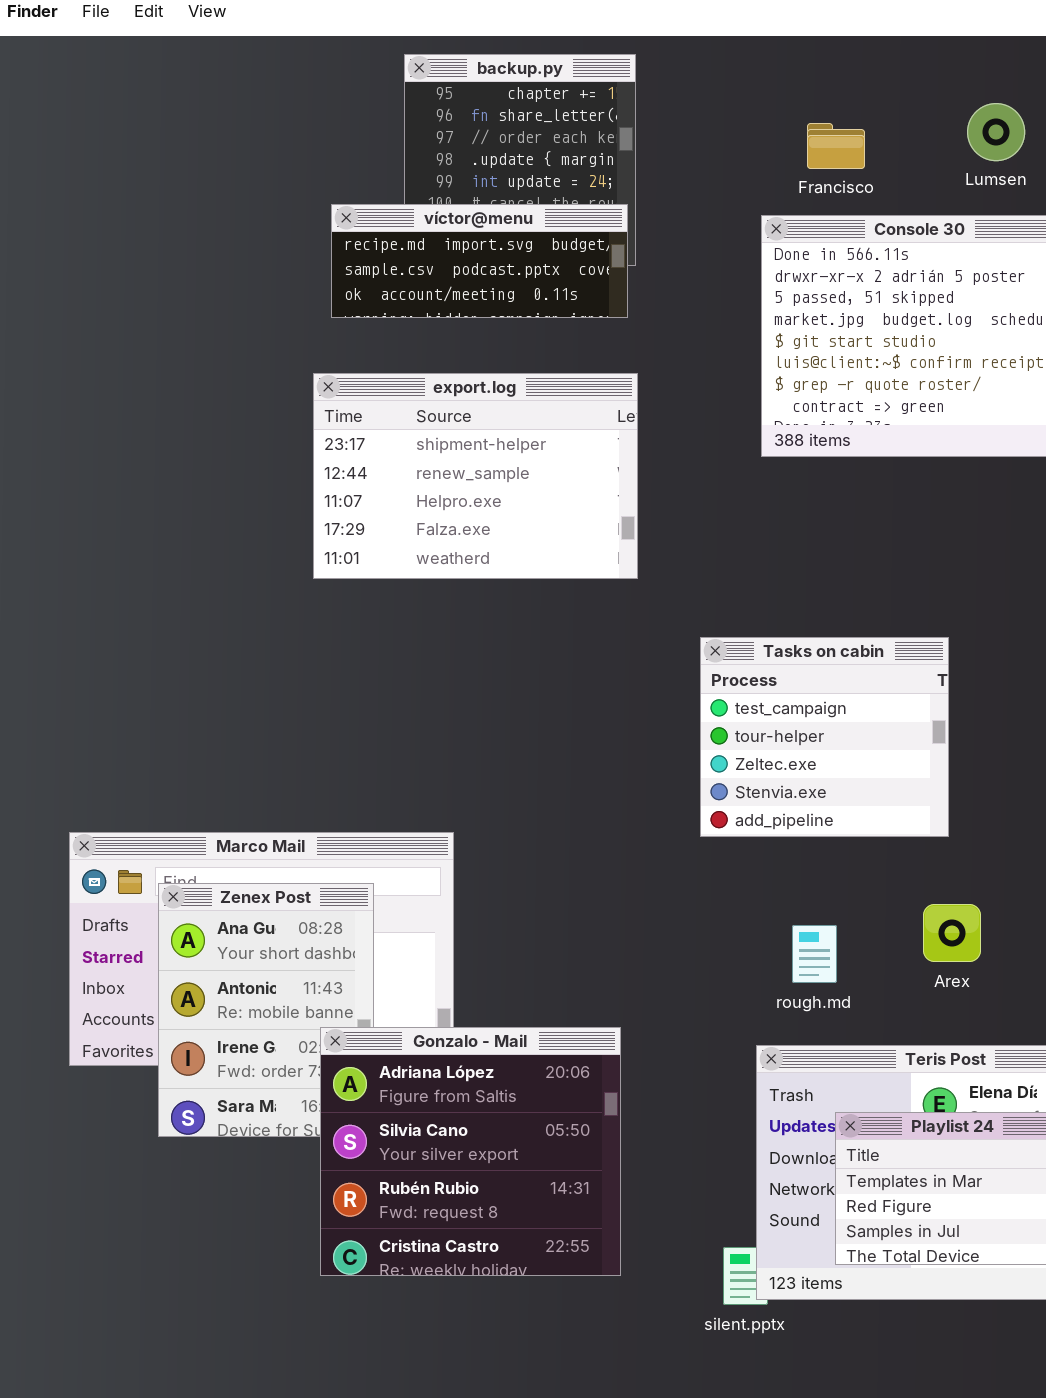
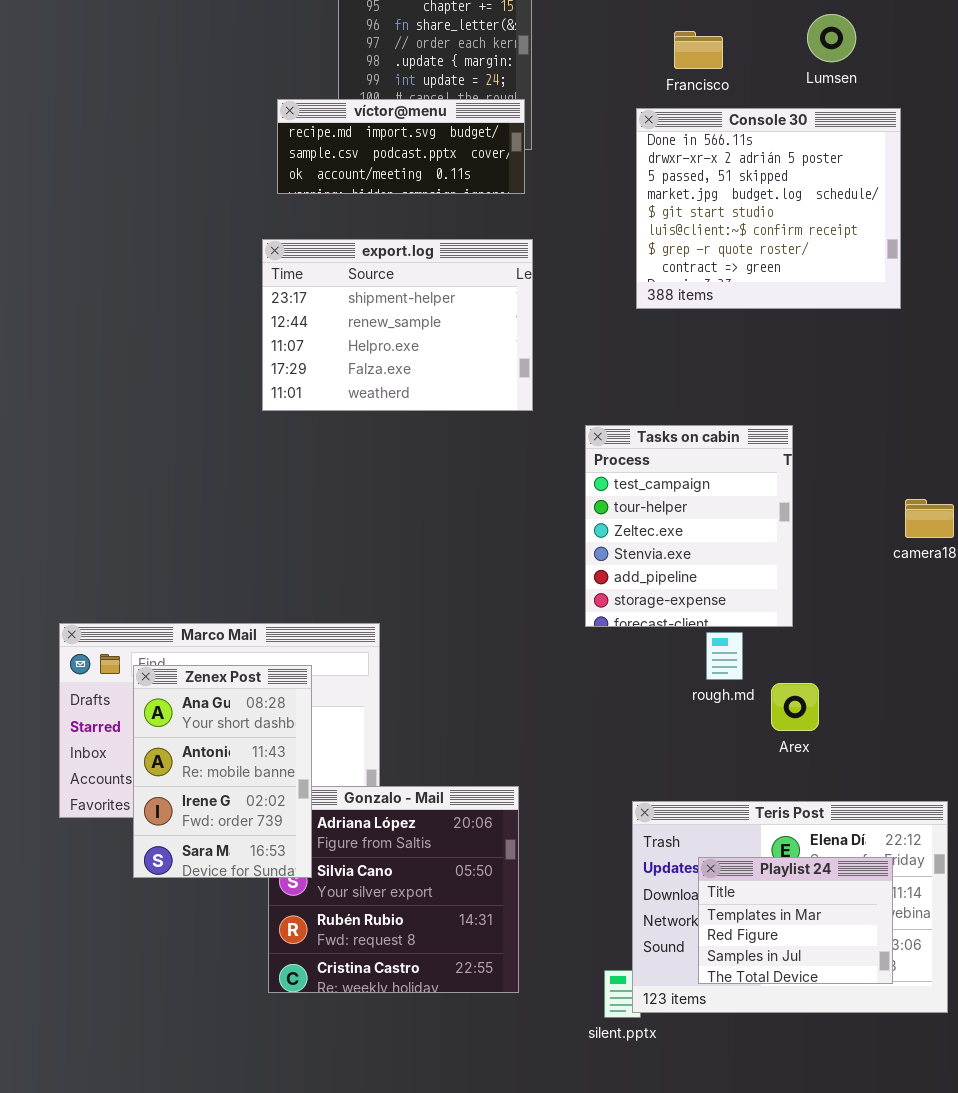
Tasks on cabin: [700,637,949,837] -> [585,425,793,627], resized
Zenex Post: [158,883,374,1137] -> [133,665,312,878], raised
rough.md: [792,925,837,983] -> [706,632,743,680], moved

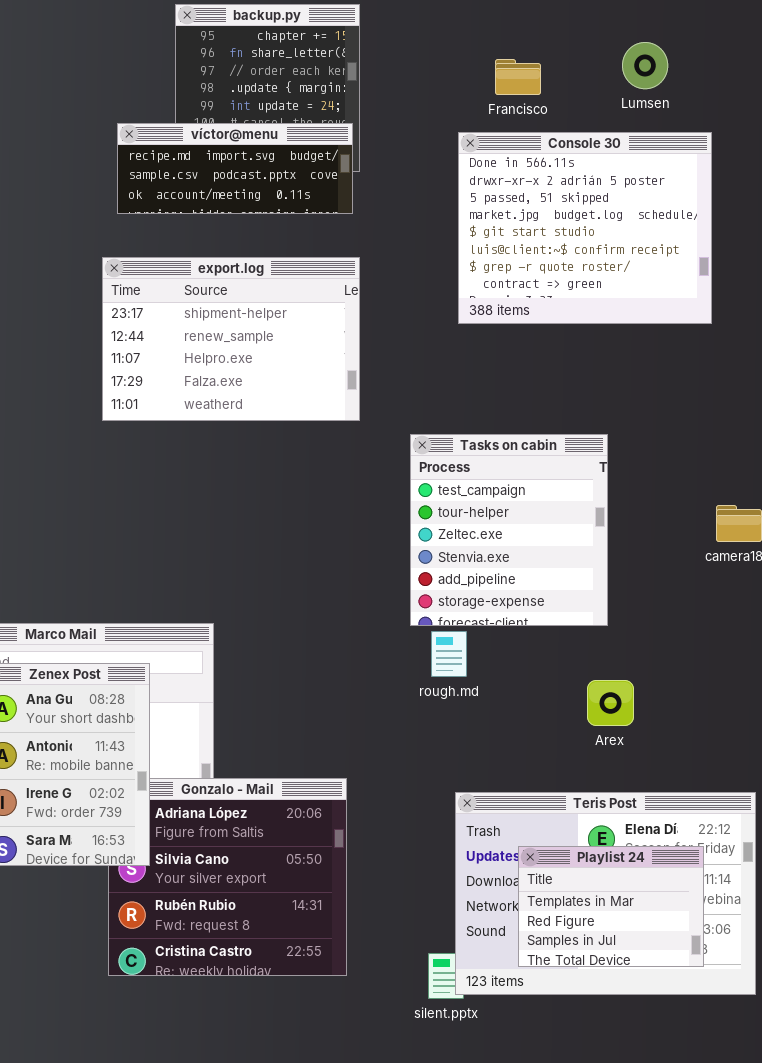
rough.md: [706,632,743,680] -> [431,631,467,677], moved

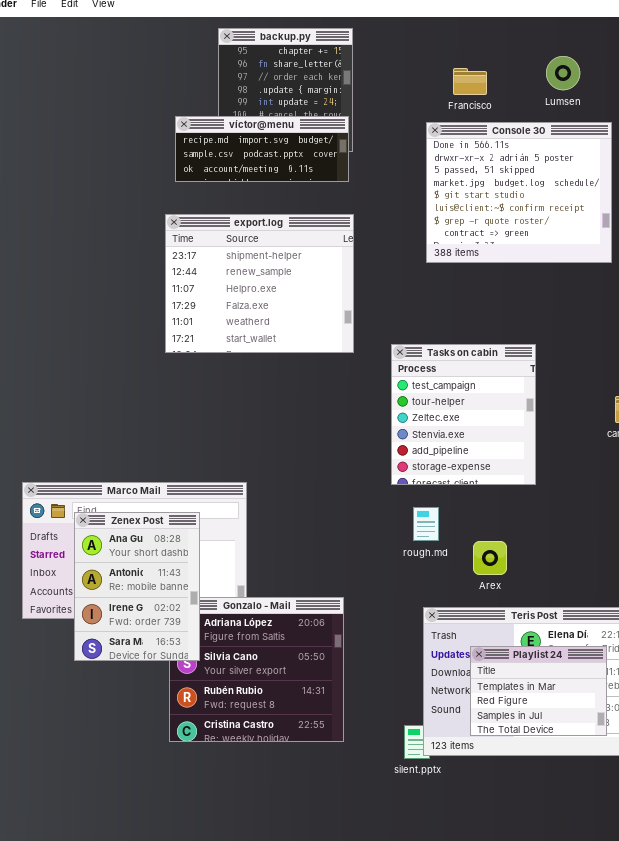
export.log: [102,257,360,421] -> [165,214,354,353], resized
rough.md: [431,631,467,677] -> [413,507,439,541], moved
Arex: [587,680,634,726] -> [473,541,507,575], moved

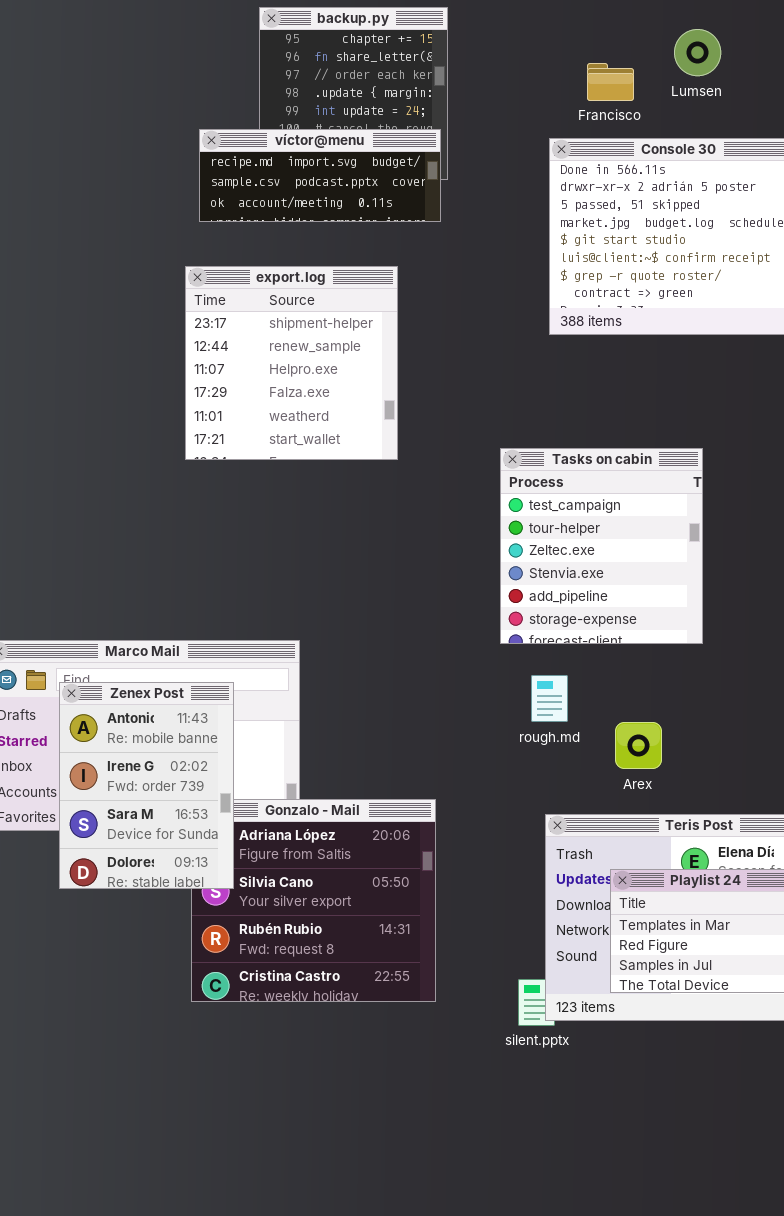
Lumsen: [546,56,580,90] -> [674,29,721,76], moved
export.log: [165,214,354,353] -> [185,266,398,460], resized
Zenex Post: [74,512,200,661] -> [59,682,234,889], scrolled down 1 row

